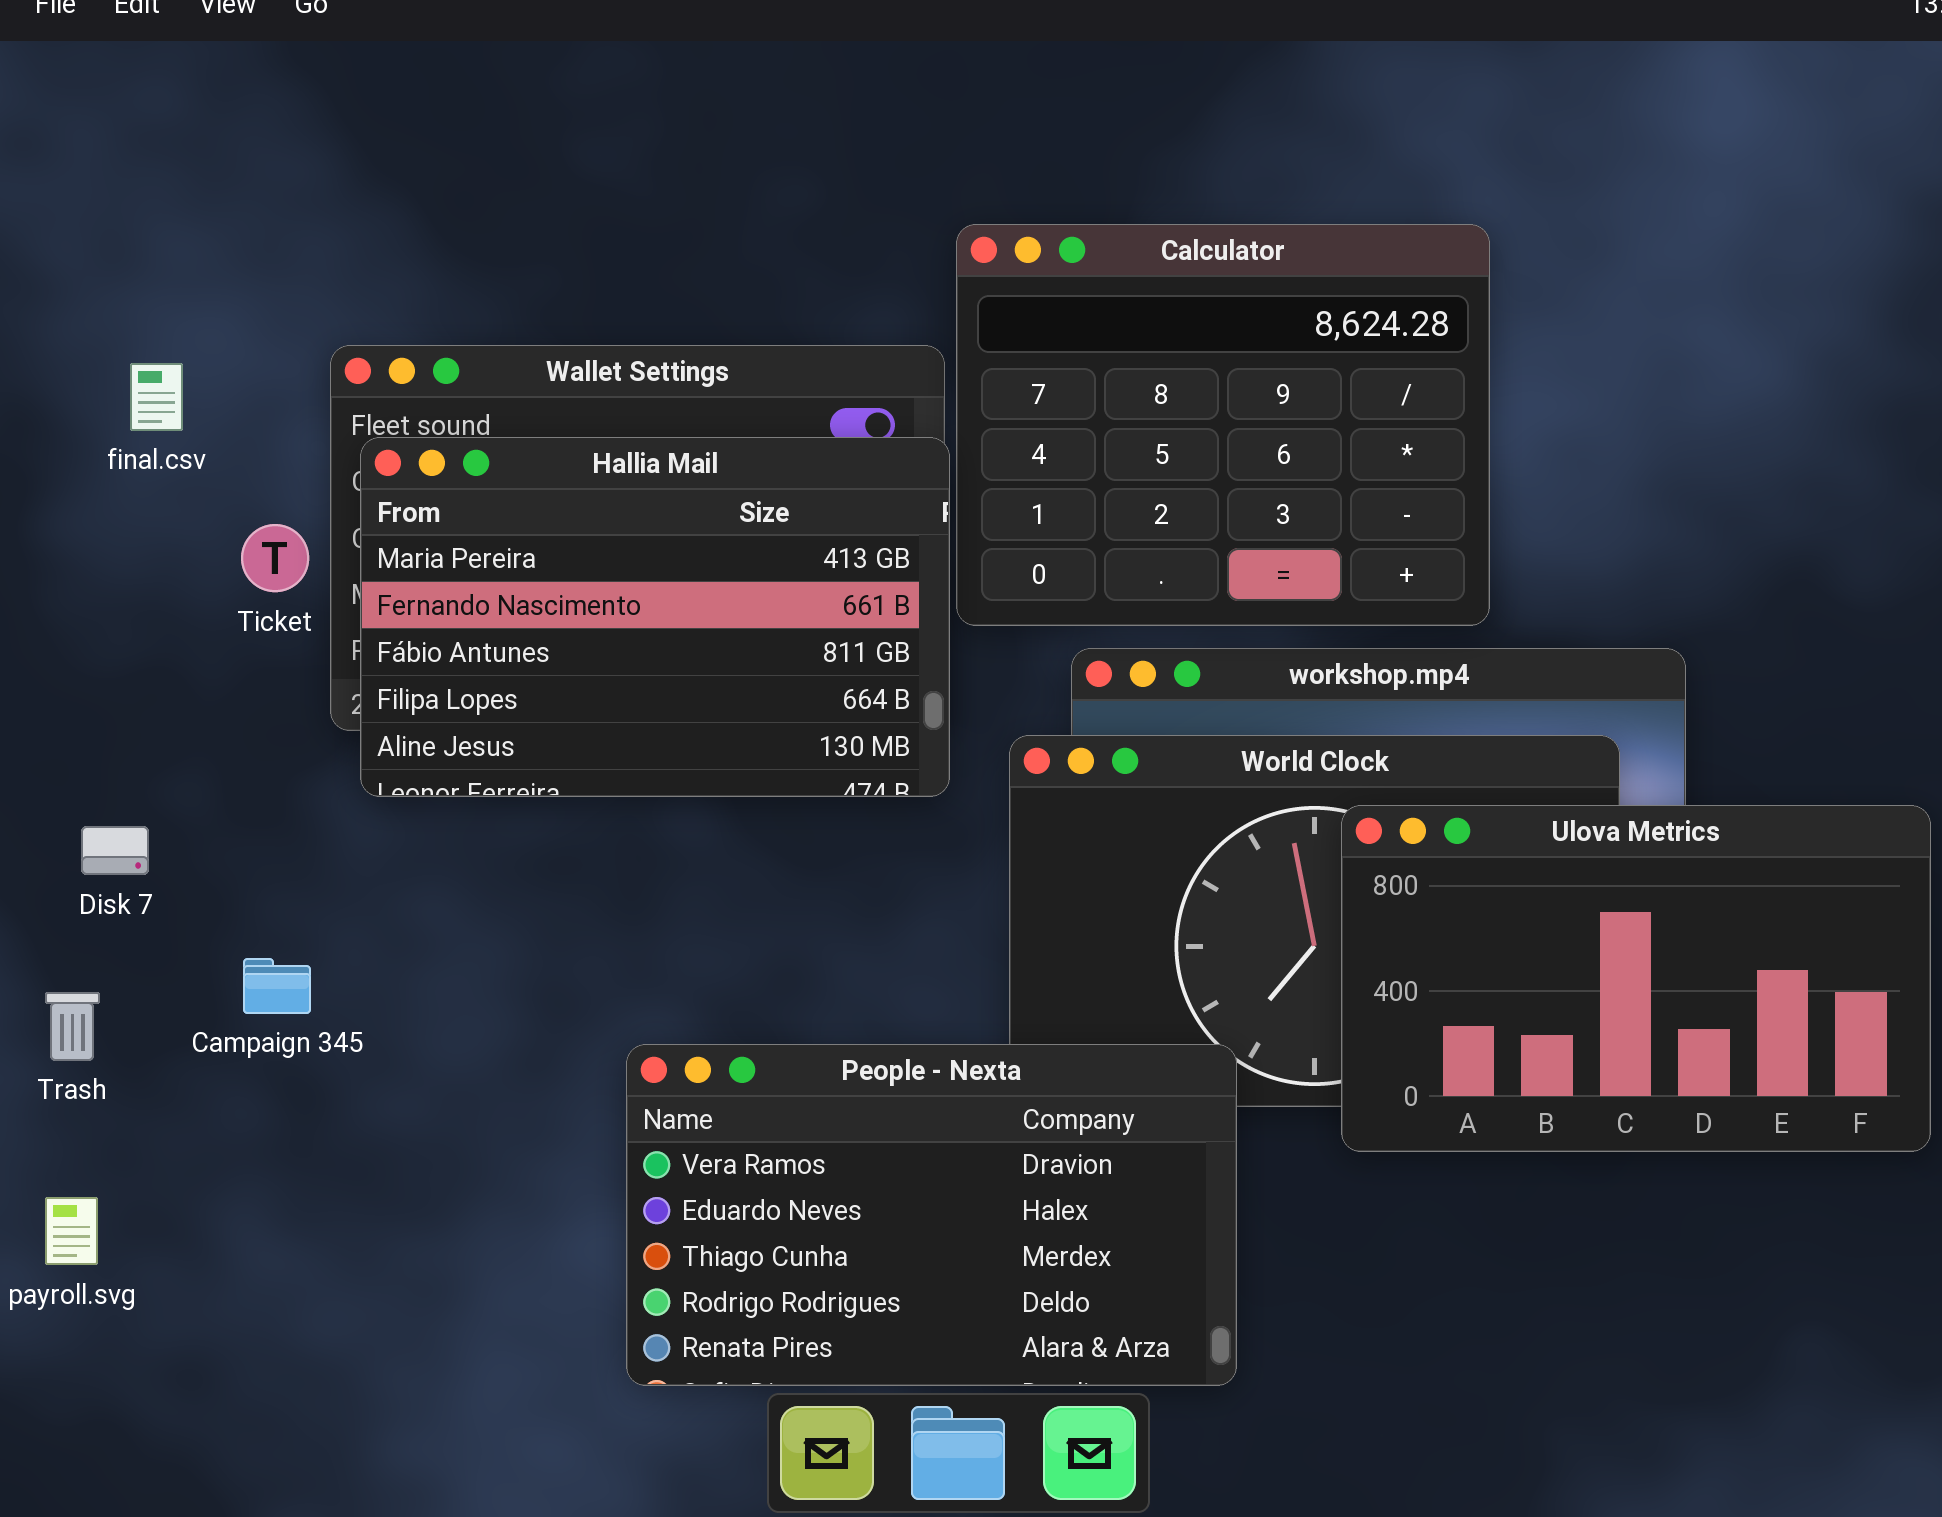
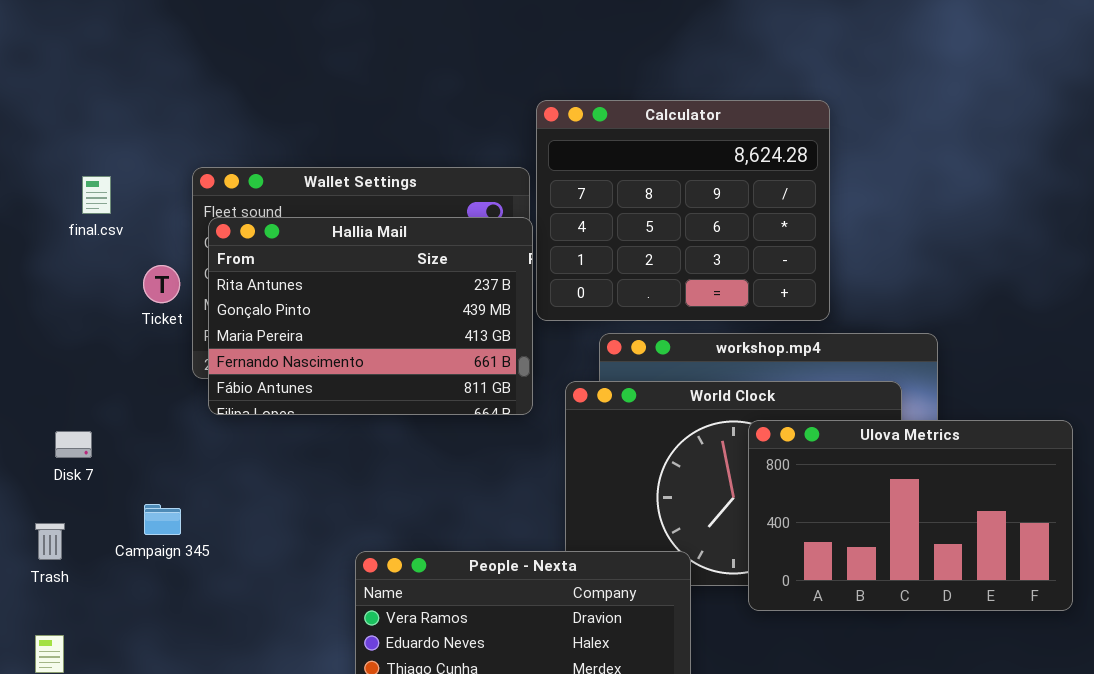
Hallia Mail: [360,437,950,797] -> [208,217,533,415], scrolled up 2 rows

